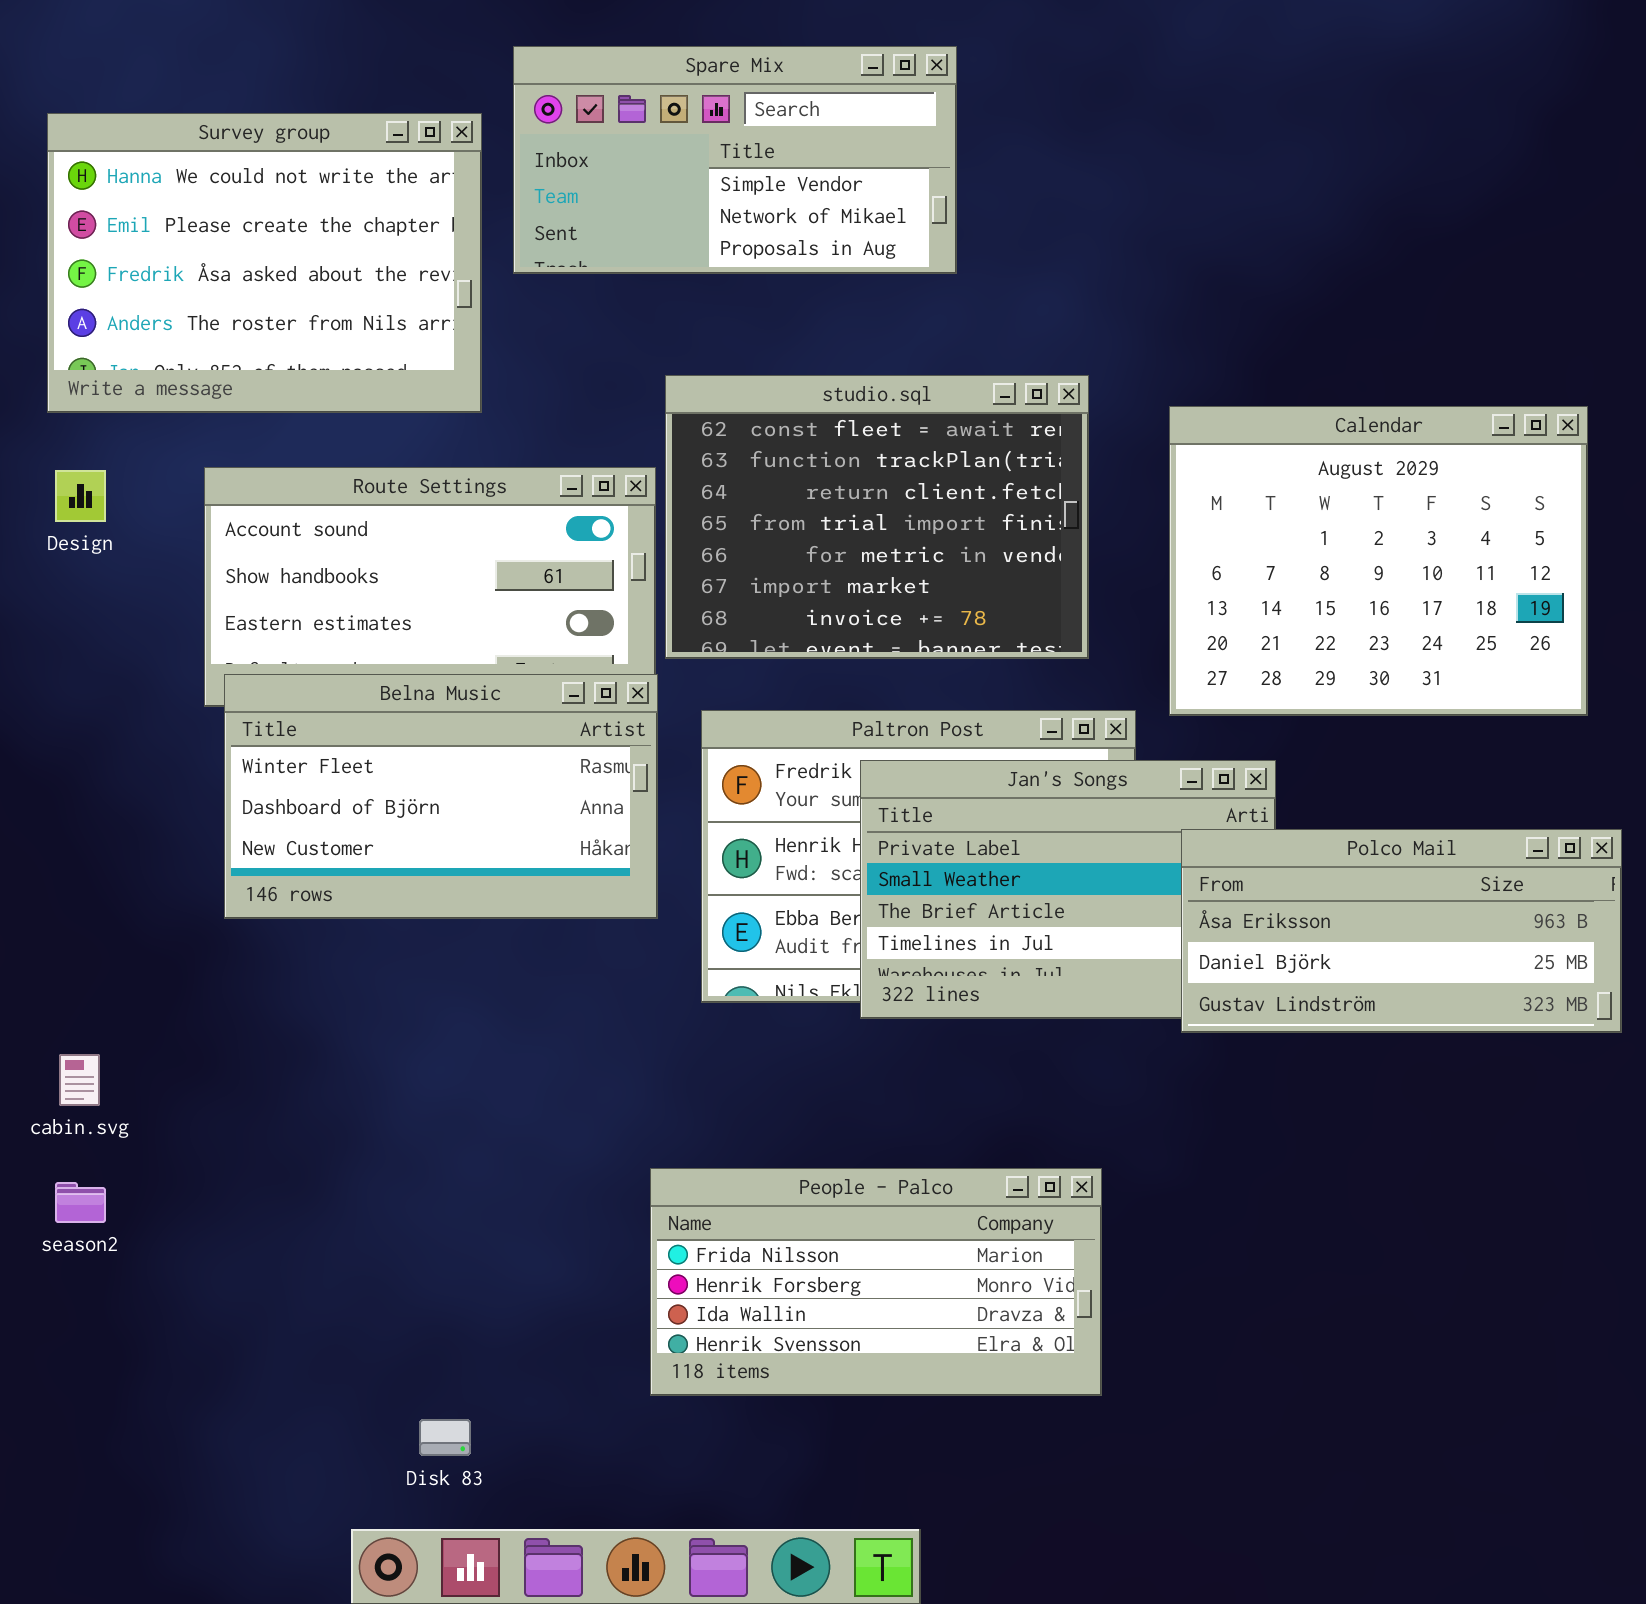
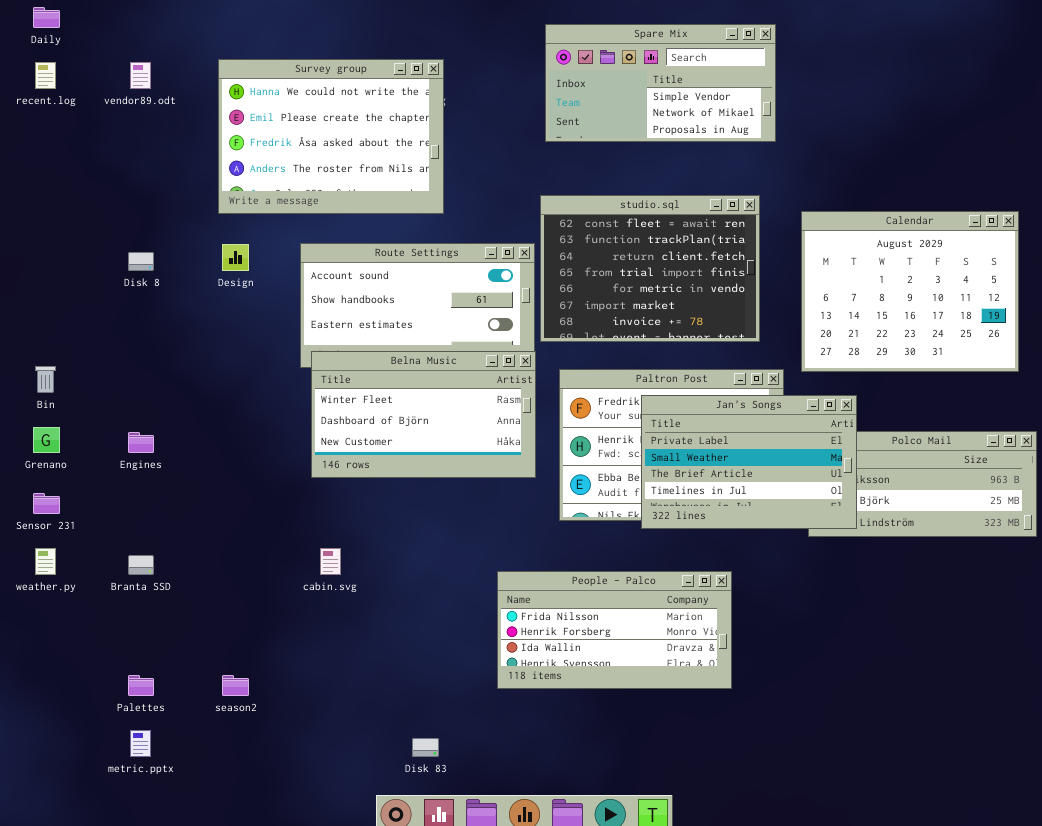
Spare Mix: [513,46,957,274] -> [545,24,776,142], moved
Jan's Songs: [860,760,1276,1019] -> [641,395,857,529], raised
cabin.svg: [59,1054,100,1106] -> [320,548,341,575], moved
People - Palco: [650,1168,1102,1396] -> [497,571,732,689], moved
season2: [55,1182,106,1223] -> [222,675,249,696], moved

